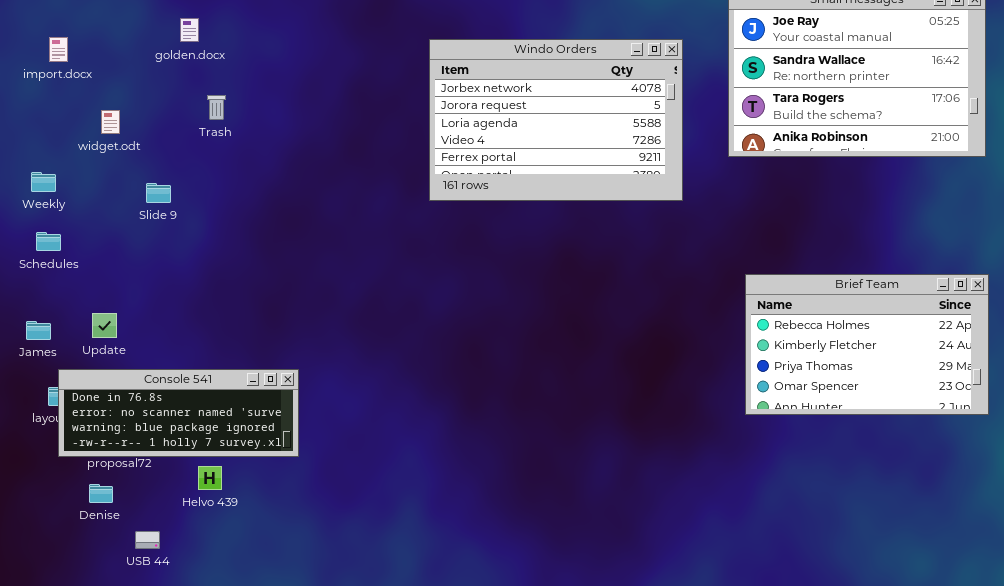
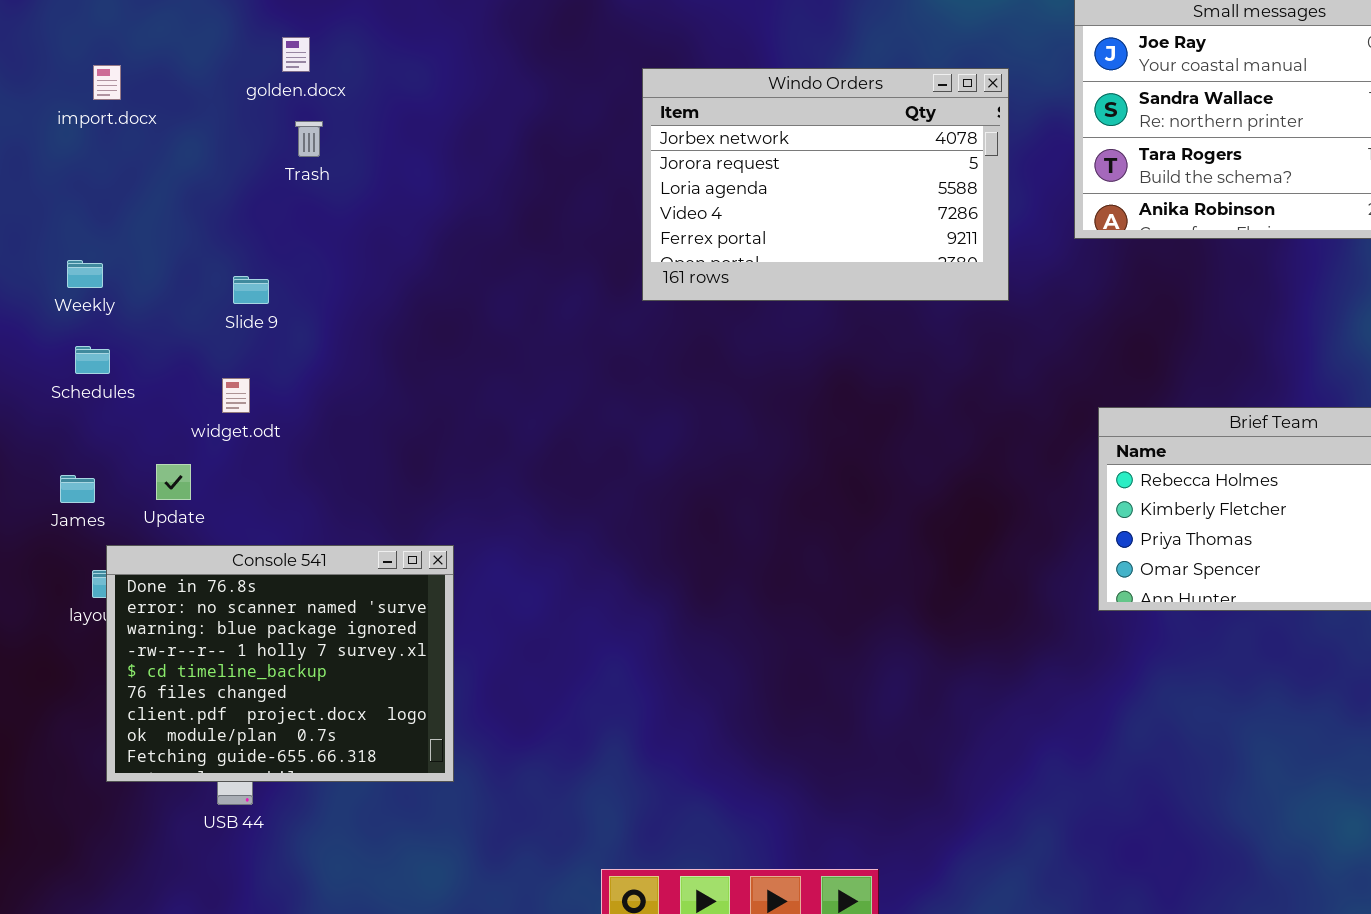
Trash: [207,95,226,120] -> [295,121,323,157], moved
widget.odt: [101,110,120,134] -> [222,378,250,413], moved
Console 541: [58,369,299,457] -> [106,545,454,782], resized

